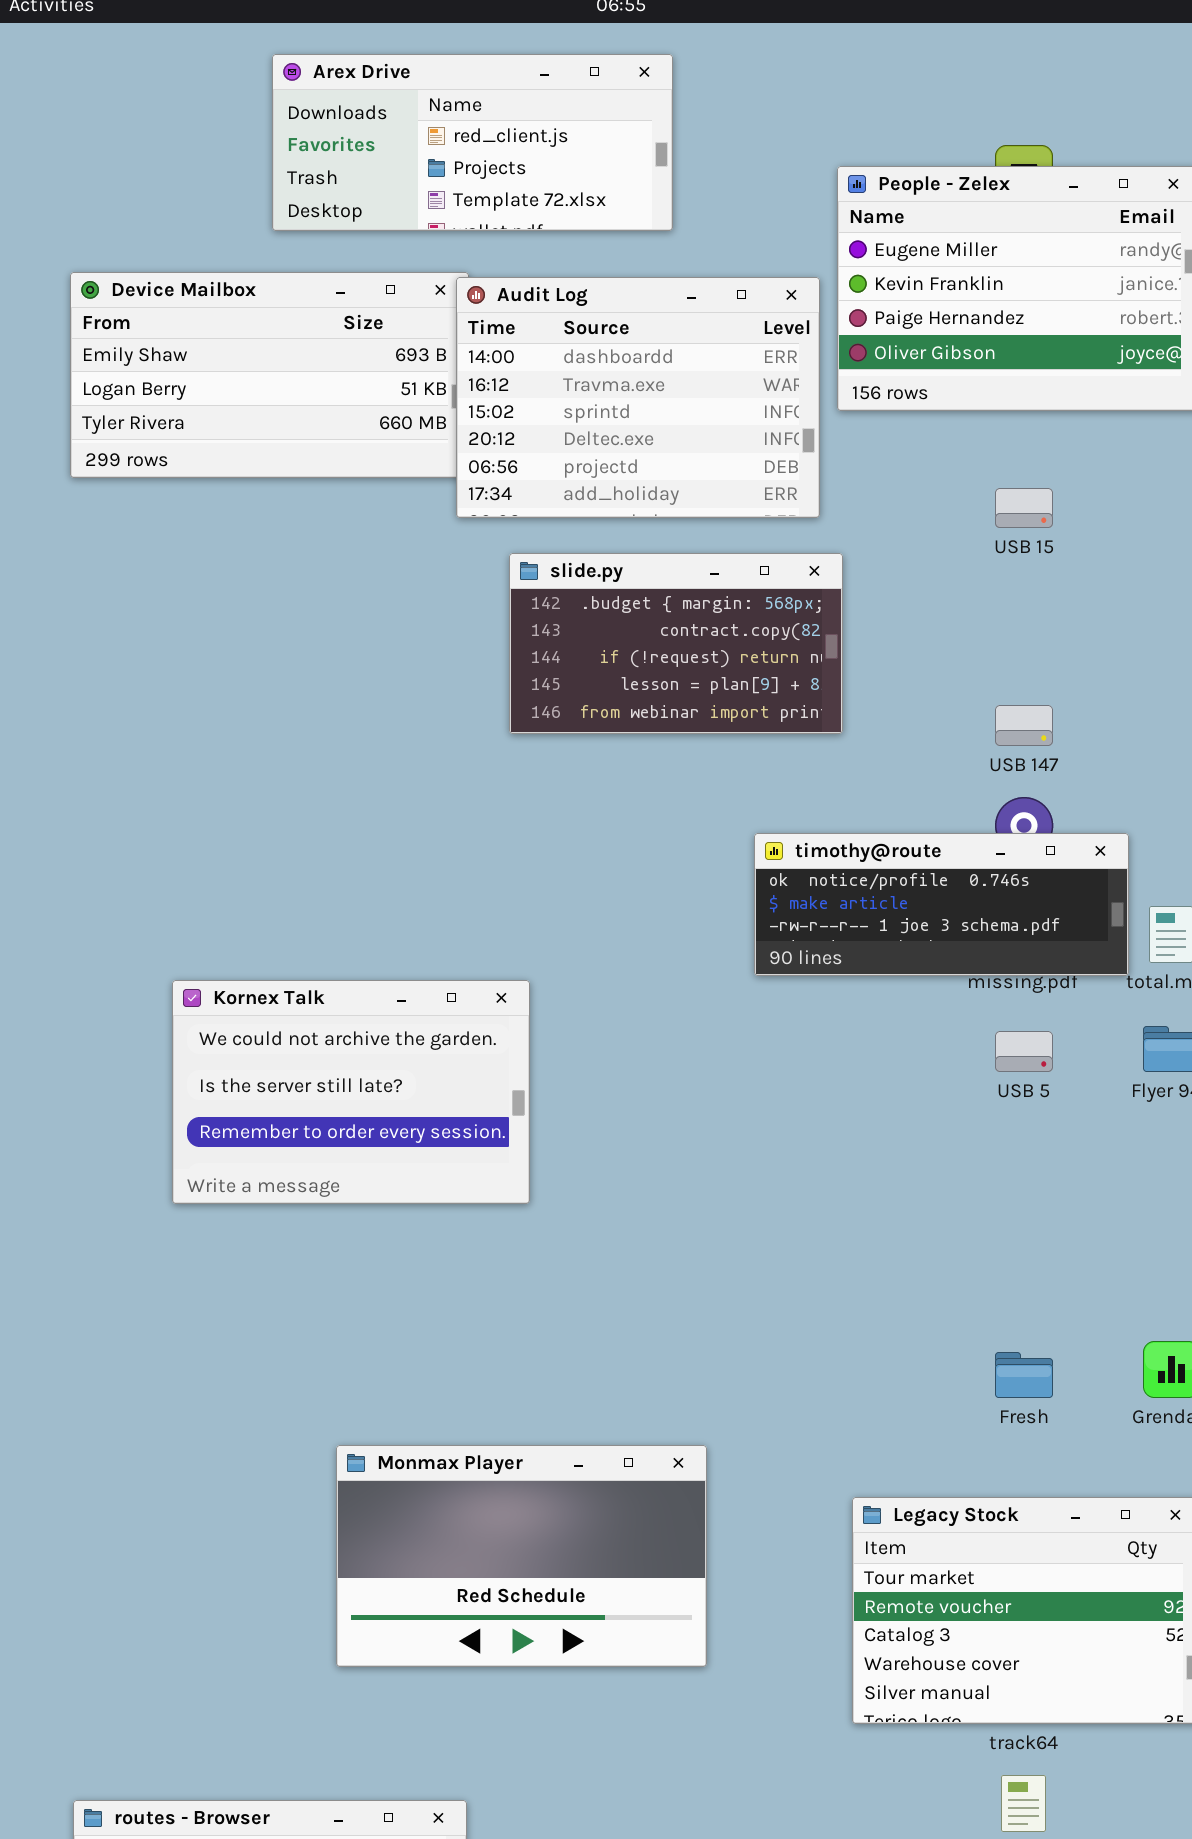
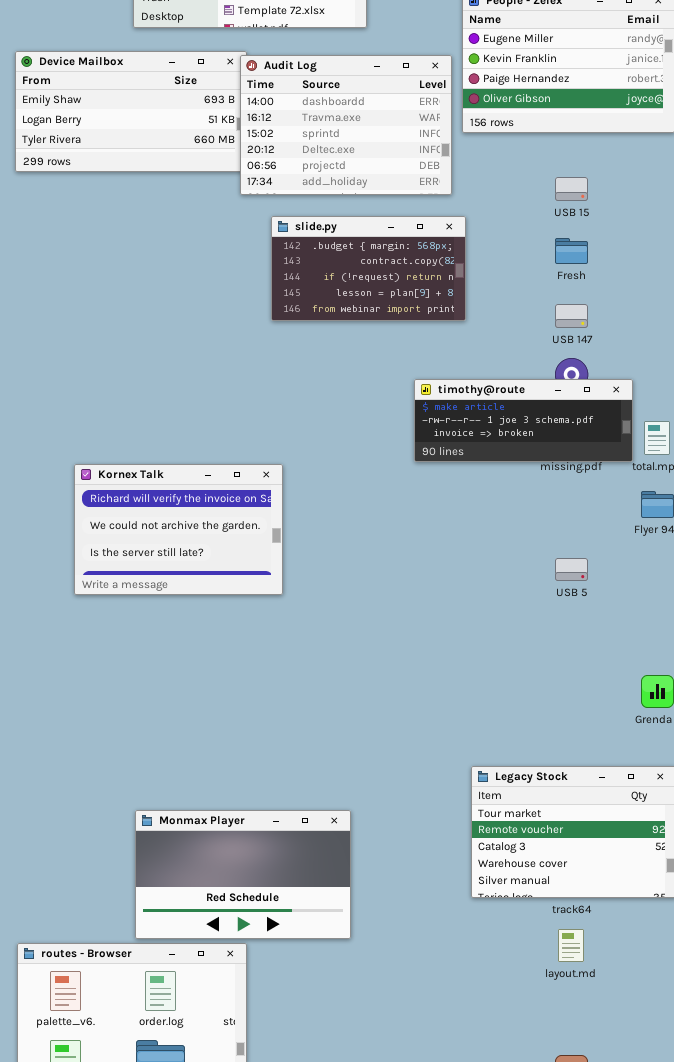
timothy@route: [754,833,1129,976] -> [414,379,633,462], scrolled down 1 row
Kornex Talk: [172,980,530,1204] -> [74,464,283,595], scrolled up 1 row
USB 5: [995,1031,1053,1072] -> [555,558,588,581], moved
Fresh: [995,1352,1053,1398] -> [555,238,588,264], moved
Monmax Player: [336,1445,707,1667] -> [135,810,351,939], moved

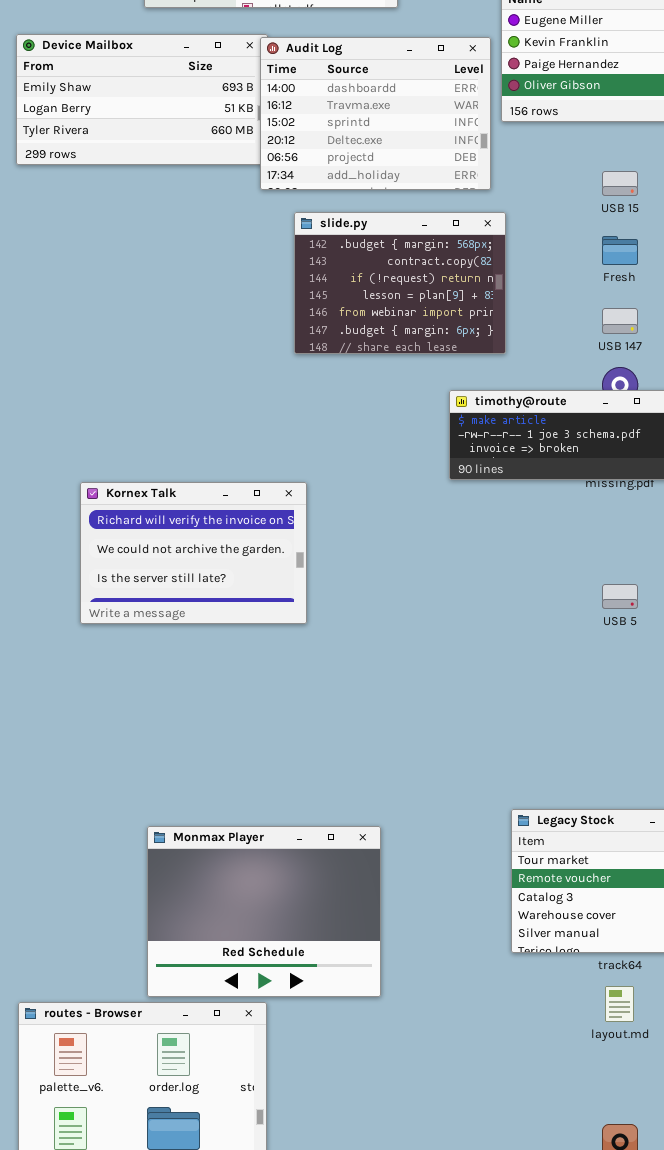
slide.py: [271,216,466,321] -> [294,212,506,354], resized
Monmax Player: [135,810,351,939] -> [147,826,381,997], resized

